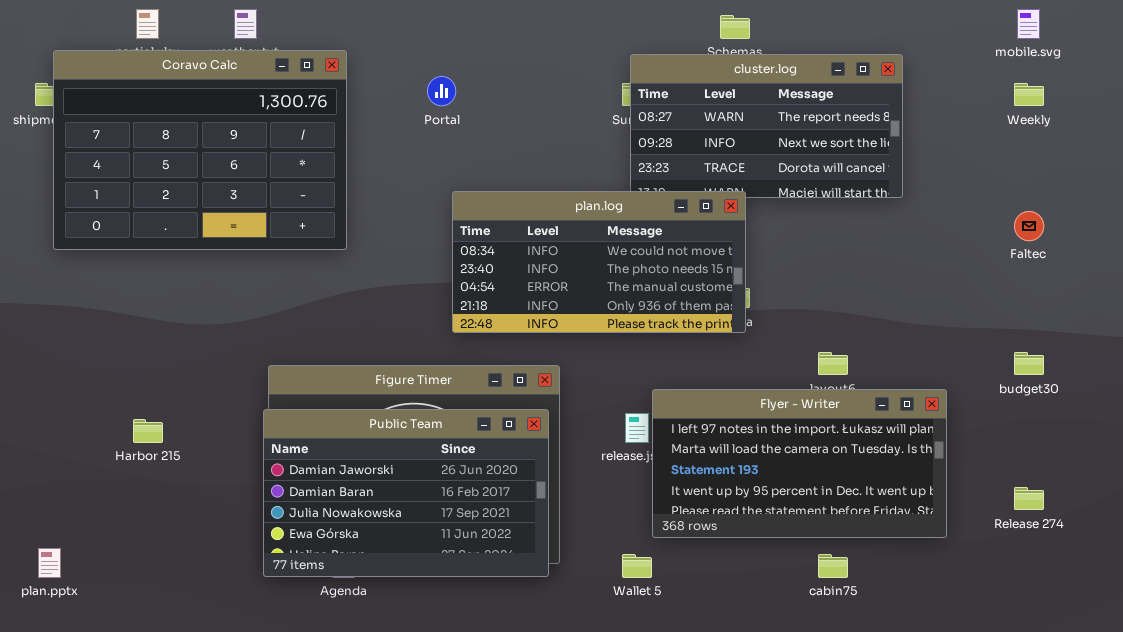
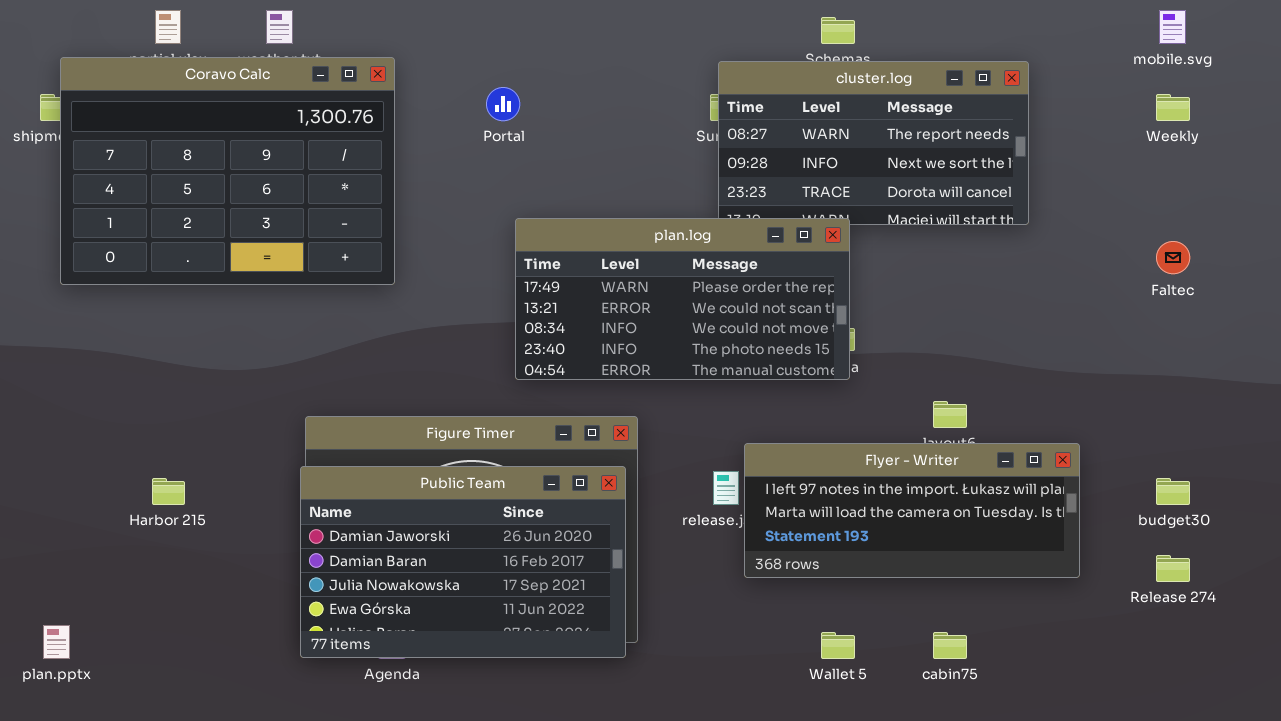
plan.log: [452,191,746,333] -> [515,218,850,380], scrolled up 2 rows
budget30: [1014,352,1044,375] -> [1156,478,1190,505], moved
Flyer - Writer: [652,389,947,538] -> [744,443,1080,578], resized
Wallet 5: [622,554,652,578] -> [821,632,855,659], moved

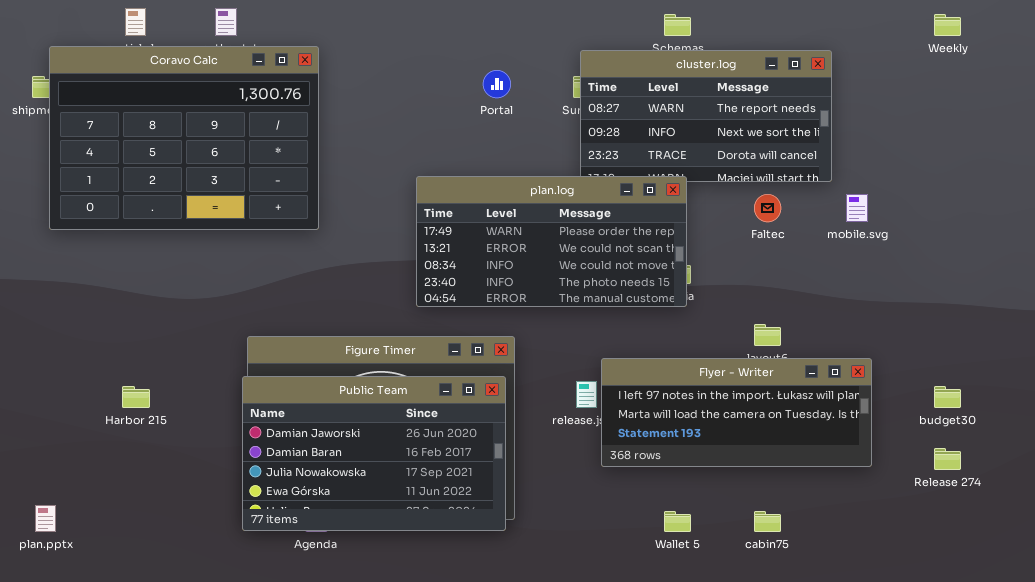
mobile.svg: [1159,10,1186,44] -> [846,194,868,222], moved
Portal: [486,87,520,121] -> [483,70,511,98], moved
Weekly: [1156,94,1190,121] -> [934,14,961,36], moved
Faltec: [1156,241,1190,274] -> [754,194,781,222], moved

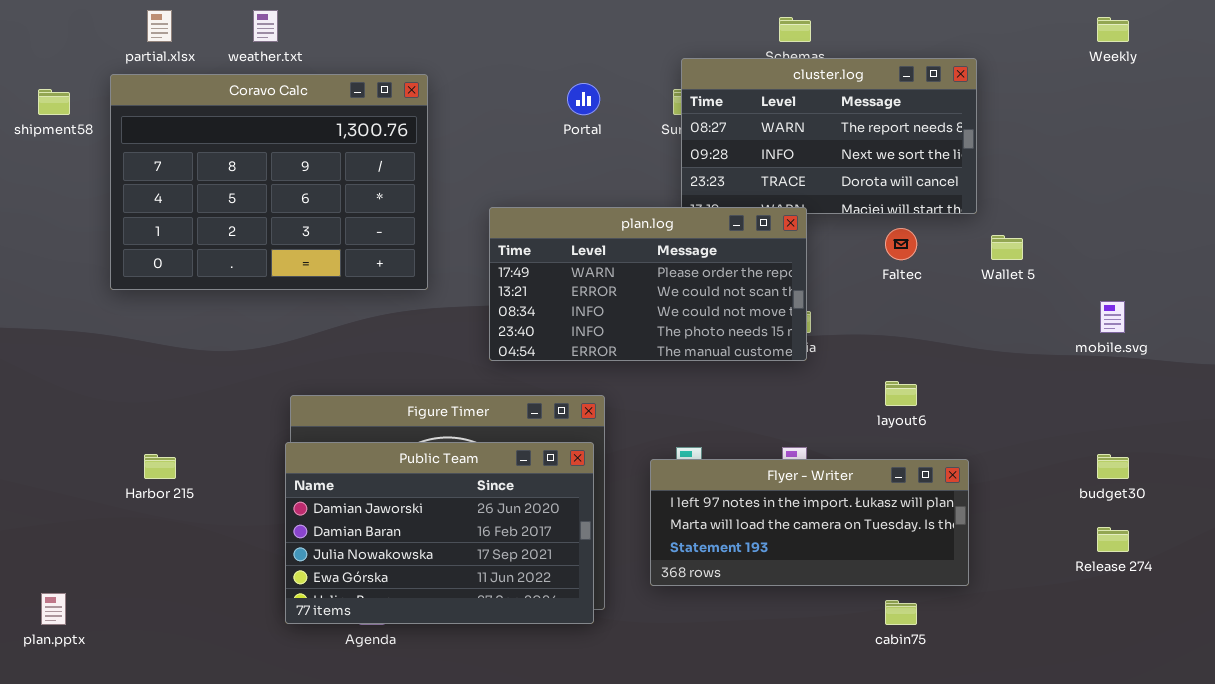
Coravo Calc: [49,46,319,230] -> [110,74,428,290], moved
mobile.svg: [846,194,868,222] -> [1100,301,1125,333], moved
Flyer - Writer: [601,358,872,467] -> [650,459,969,586], moved
Wallet 5: [664,511,691,532] -> [991,235,1023,260], moved

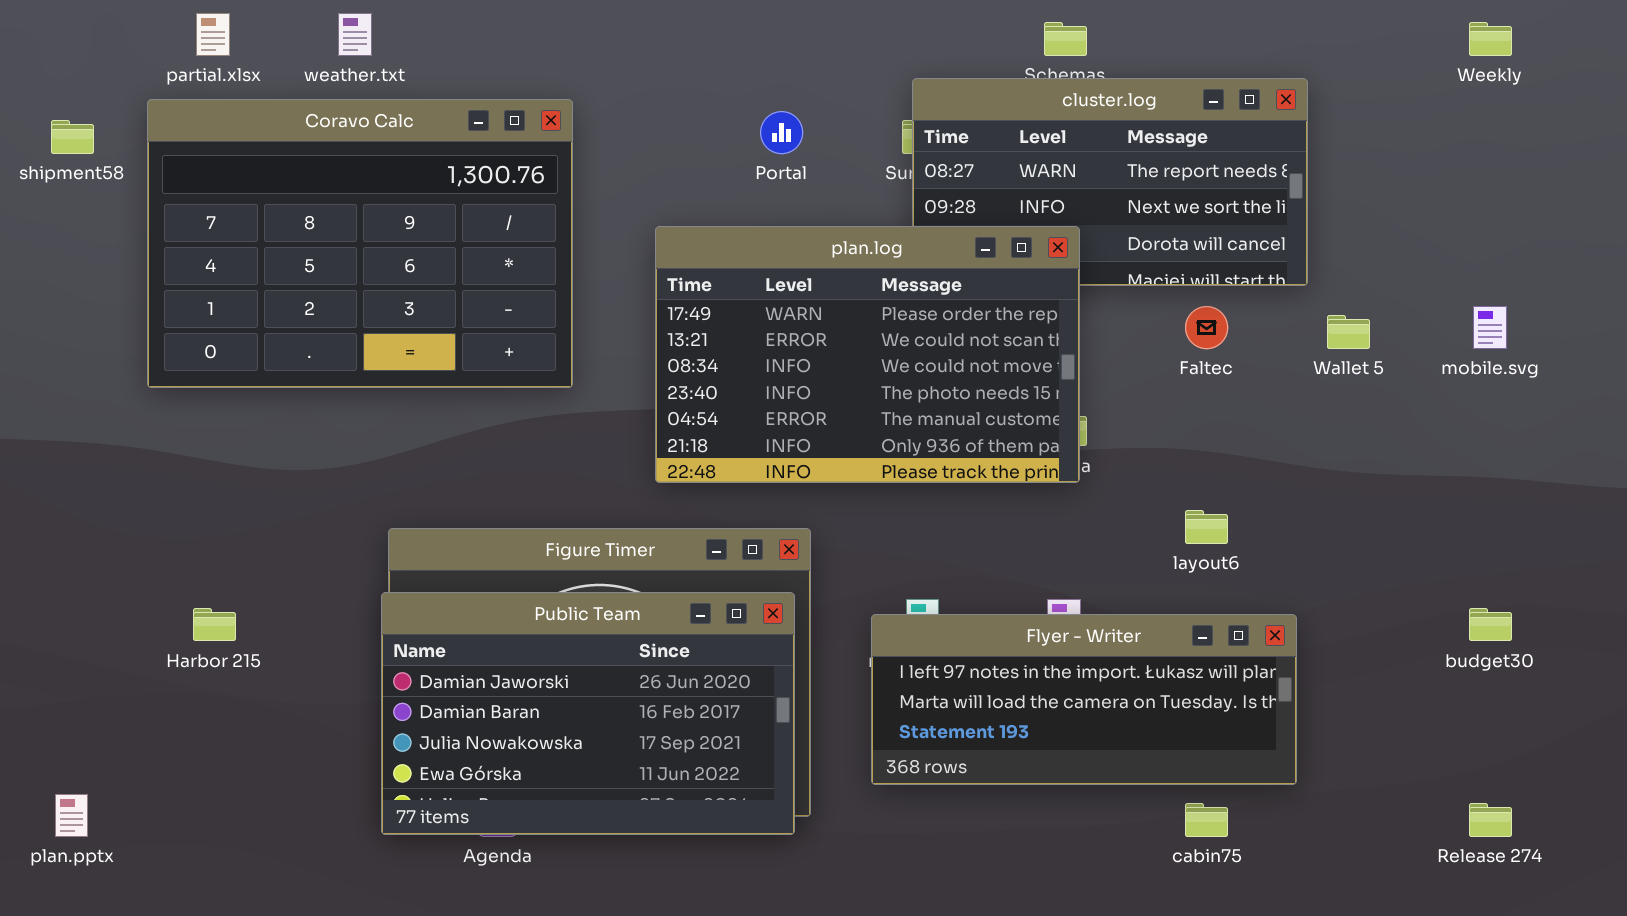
plan.log: [489,207,807,361] -> [655,226,1080,483], resized
mobile.svg: [1100,301,1125,333] -> [1473,306,1507,349], moved
Release 274: [1097,527,1129,552] -> [1469,803,1512,837], moved

